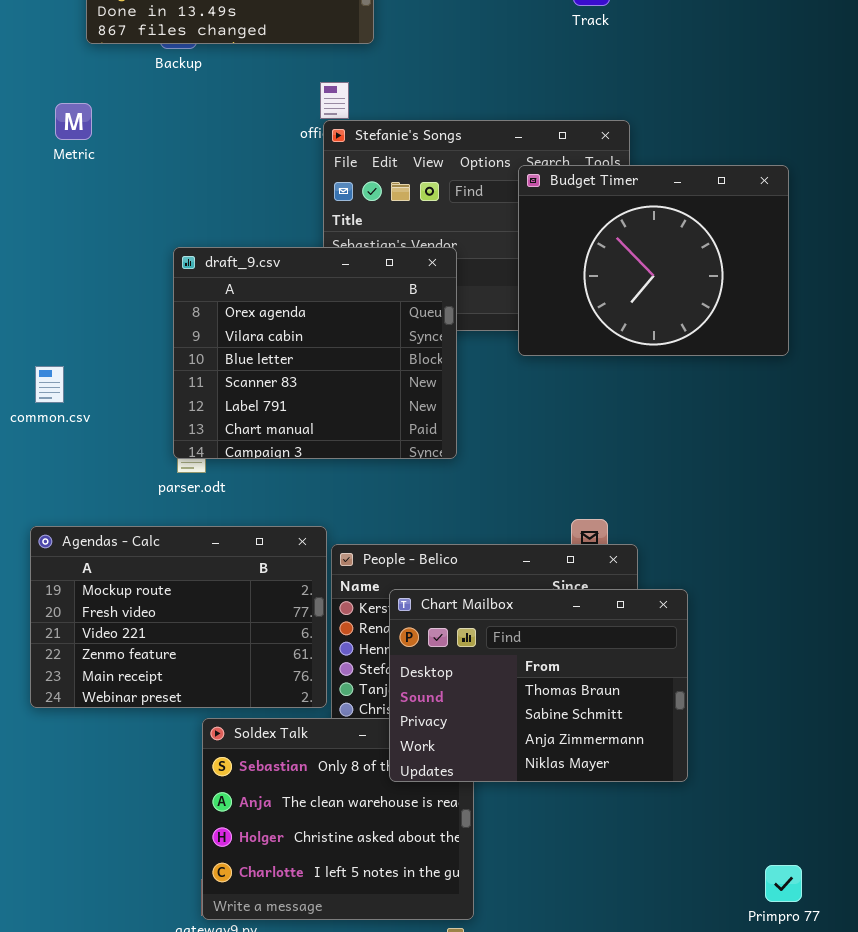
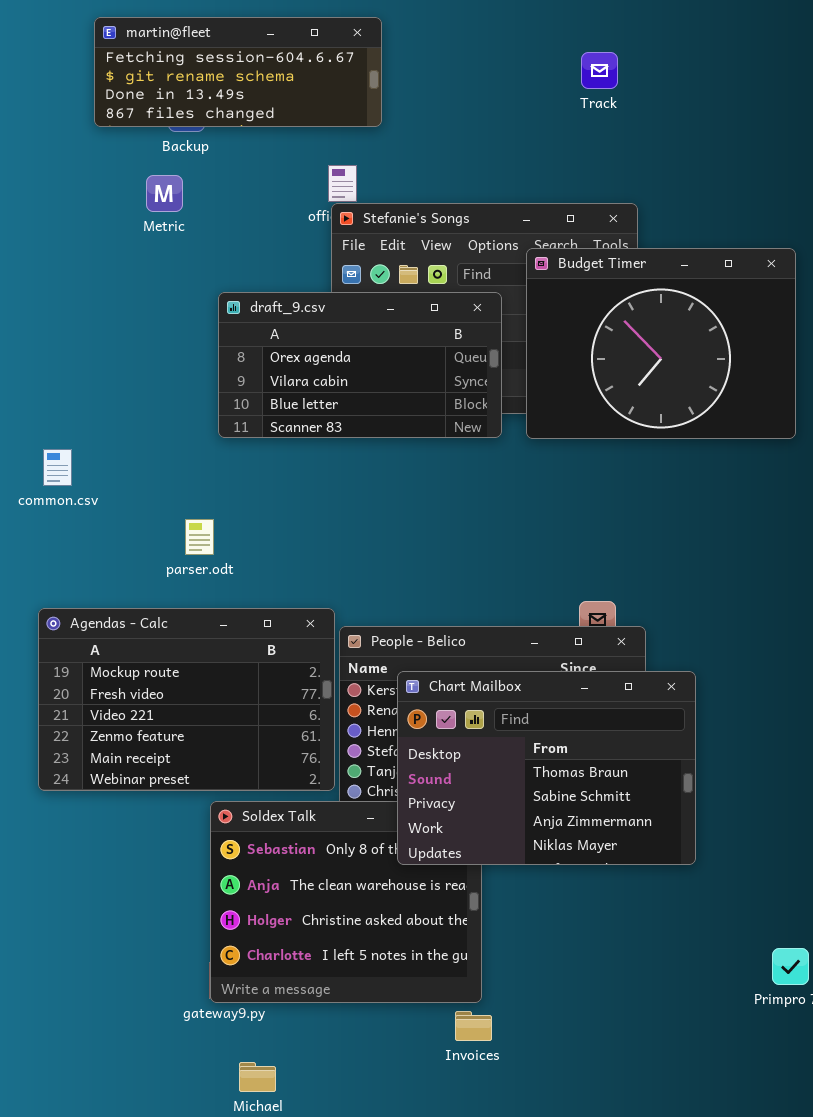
Metric: [55,103,92,140] -> [146,175,183,212], moved
draft_9.csv: [173,247,457,459] -> [218,292,502,438], moved, resized

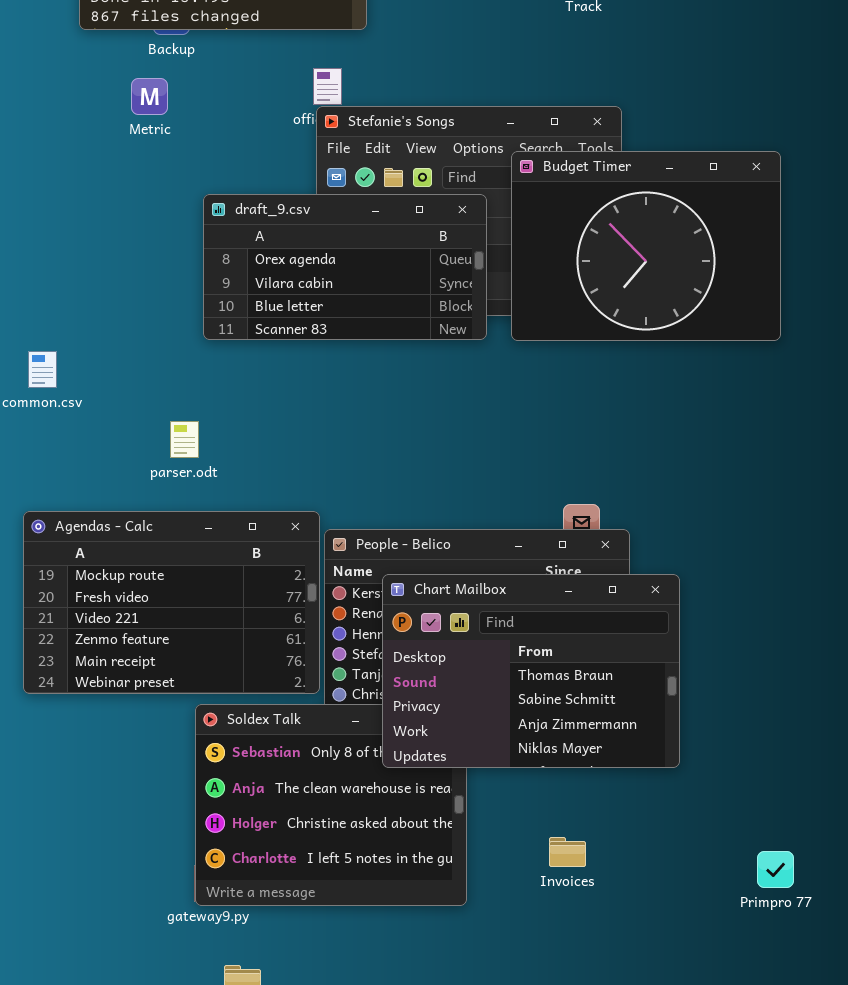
Invoices: [455,1011,492,1041] -> [549,837,586,867], moved

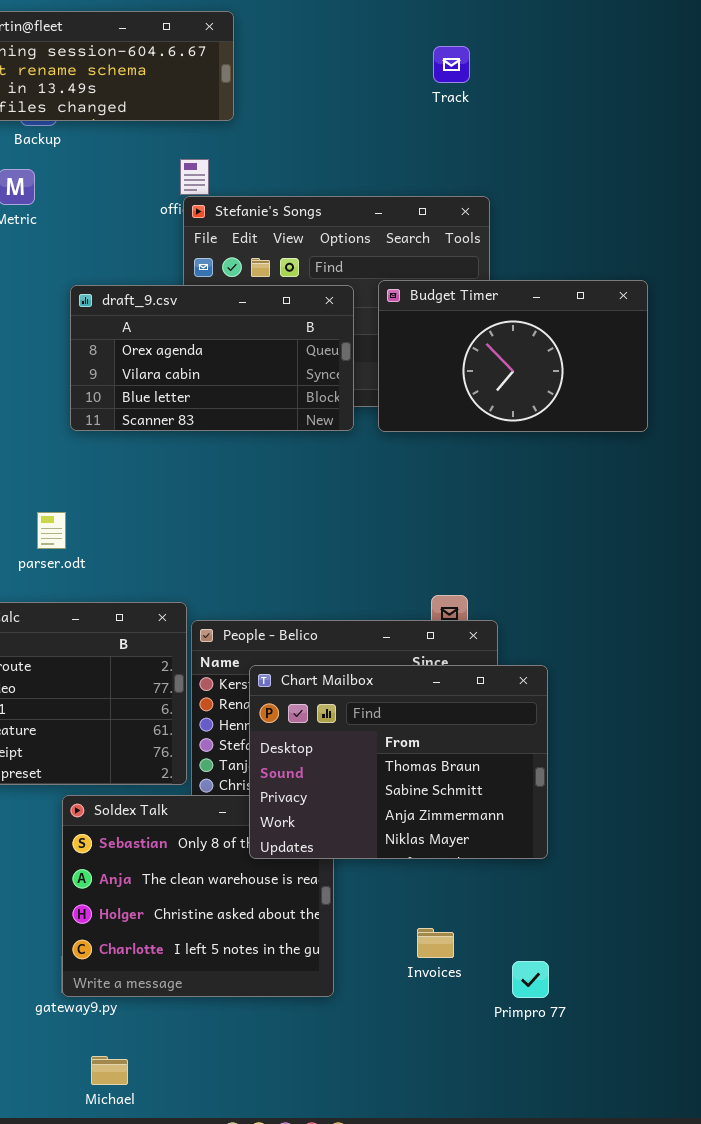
Budget Timer: [511,151,781,341] -> [378,280,648,432], resized
Primpro 77: [757,851,794,888] -> [512,961,549,998], moved

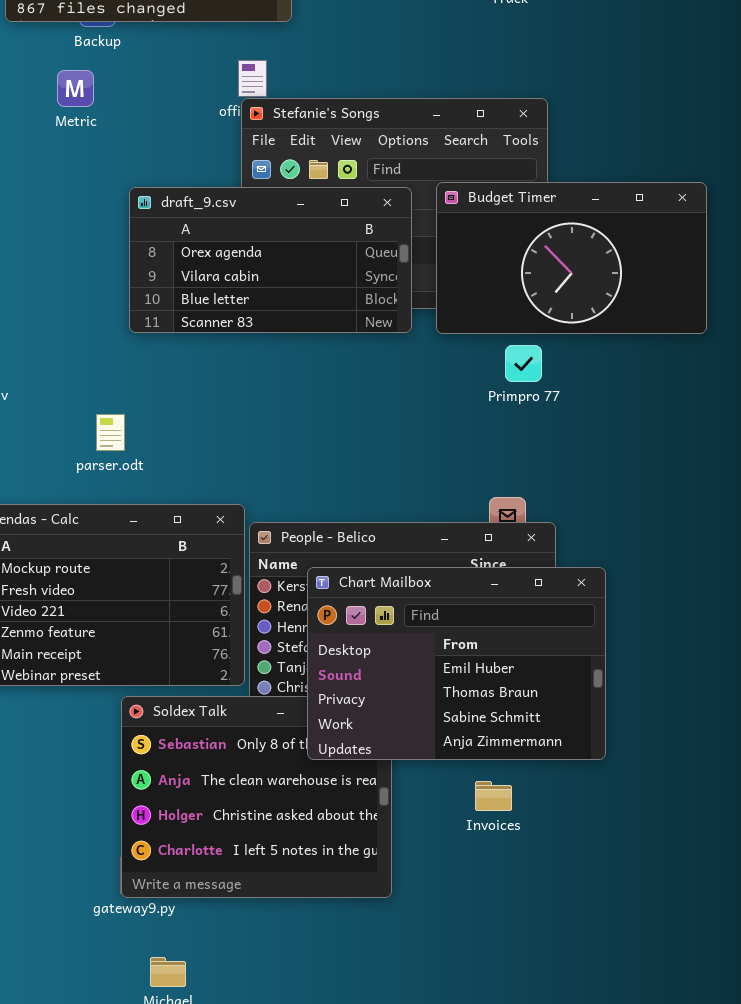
Chart Mailbox: [249,665,548,859] -> [307,567,606,760], scrolled up 1 row
Invoices: [417,928,454,958] -> [475,781,512,811], moved
Primpro 77: [512,961,549,998] -> [505,345,542,382], moved

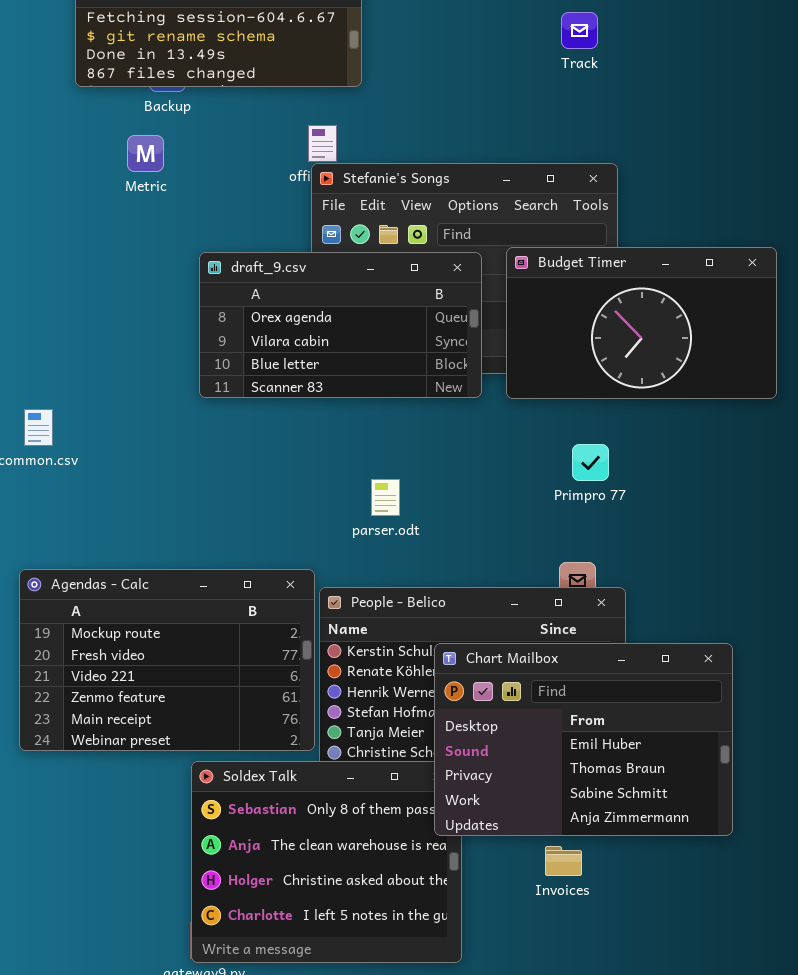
Primpro 77: [505,345,542,382] -> [572,444,609,481], moved
parser.odt: [96,414,125,451] -> [371,479,400,516], moved
Chart Mailbox: [307,567,606,760] -> [434,643,733,836], moved

